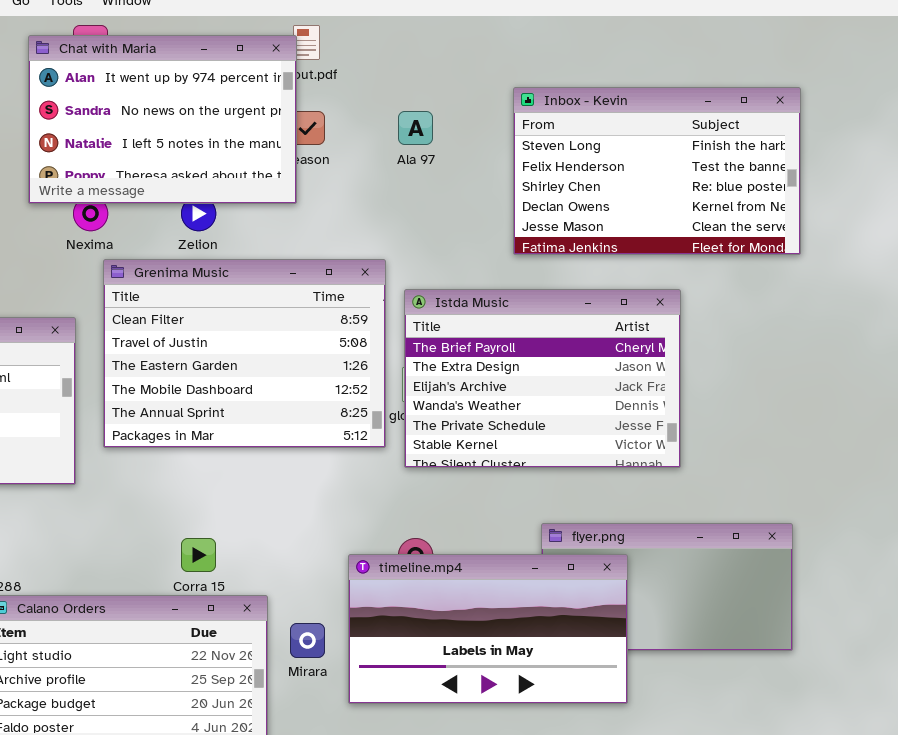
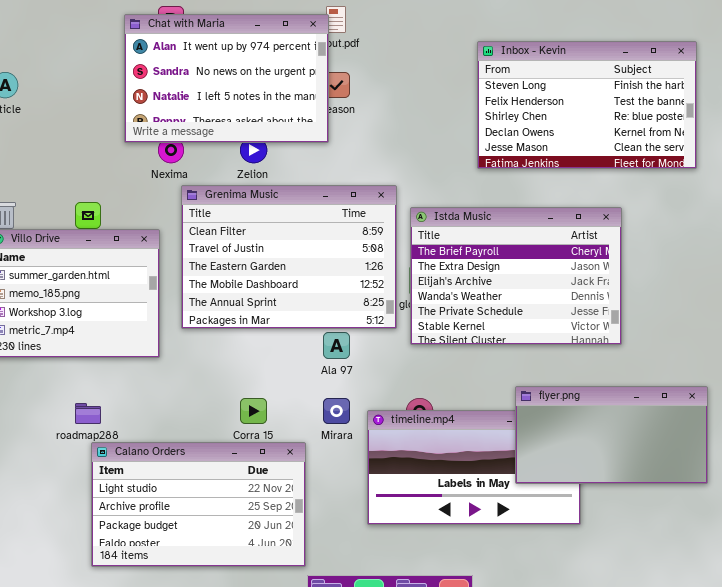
Inbox - Kevin: [513,87,801,255] -> [477,41,697,169], moved
Ala 97: [398,111,433,145] -> [323,332,350,359], moved
flyer.png: [541,523,793,651] -> [515,386,708,484], raised
Mirara: [290,623,325,658] -> [323,398,350,424], moved

